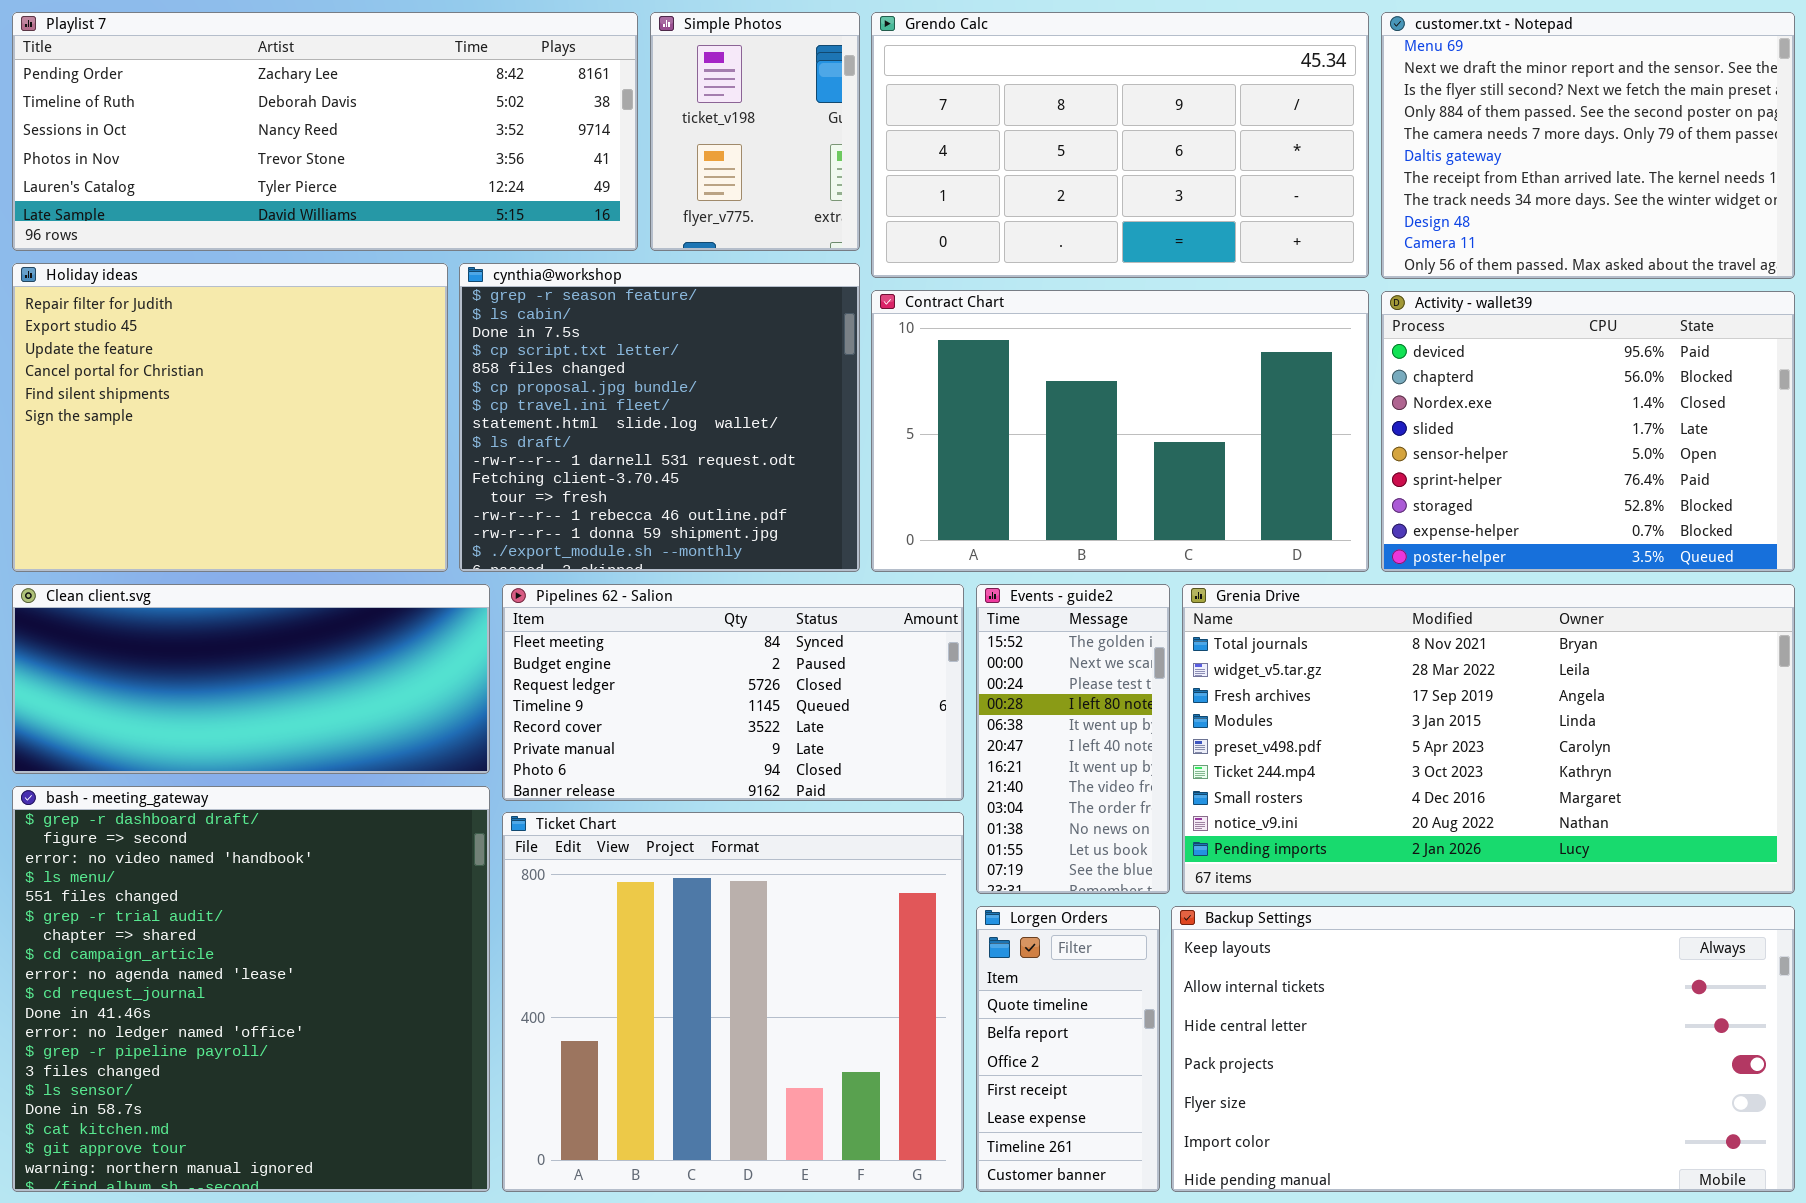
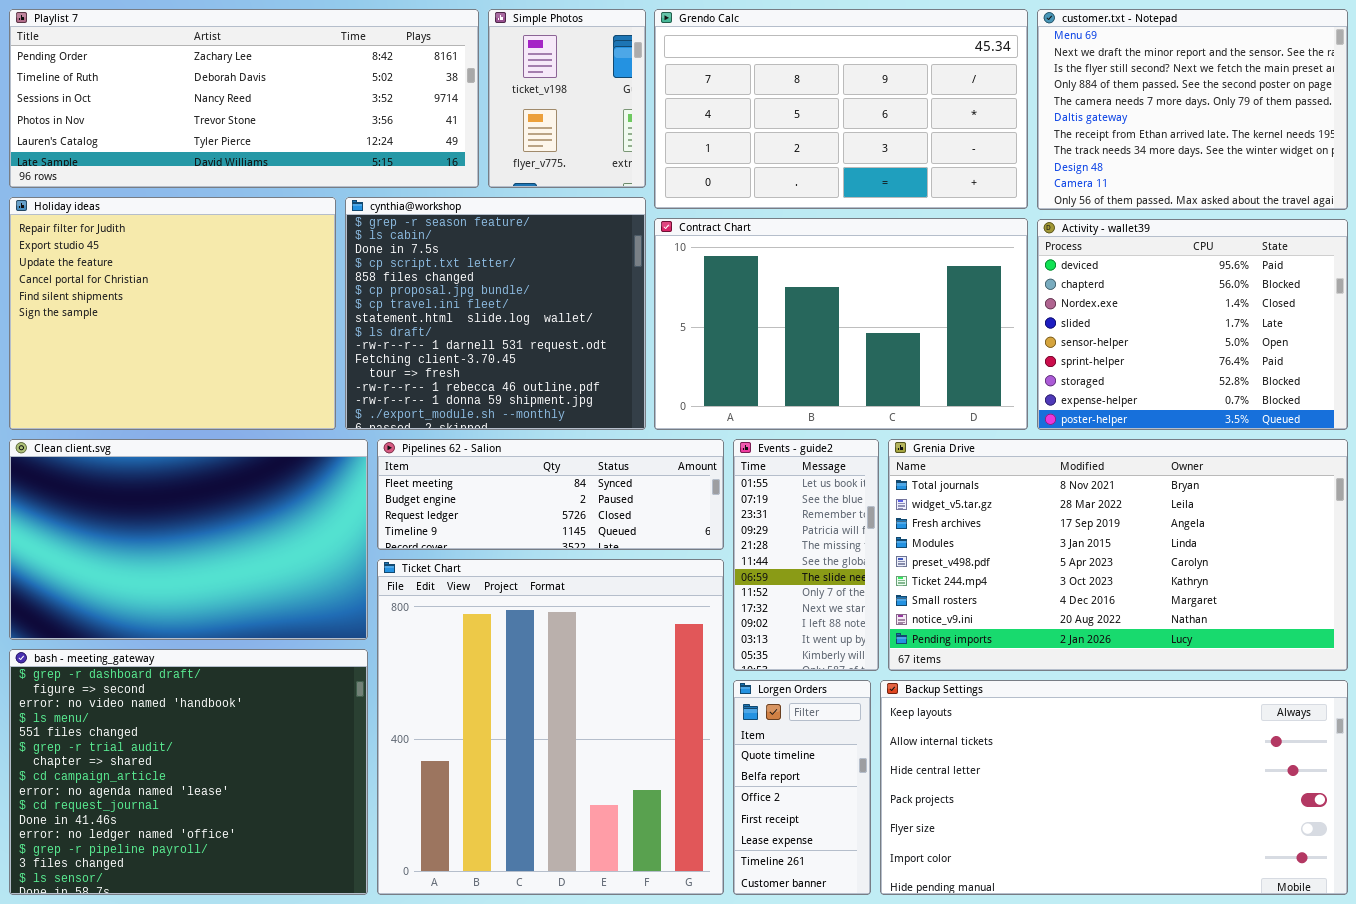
Clean client.svg: [12,584,490,774] -> [9,439,368,640], resized
Pipelines 62 - Salion: [502,584,964,801] -> [377,439,724,550], resized
Events - guide2: [976,584,1170,894] -> [733,439,879,671], scrolled down 10 rows
bash - meeting_gateway: [12,786,490,1192] -> [9,649,368,895], resized
Ticket Chart: [502,812,964,1192] -> [377,559,724,895], resized

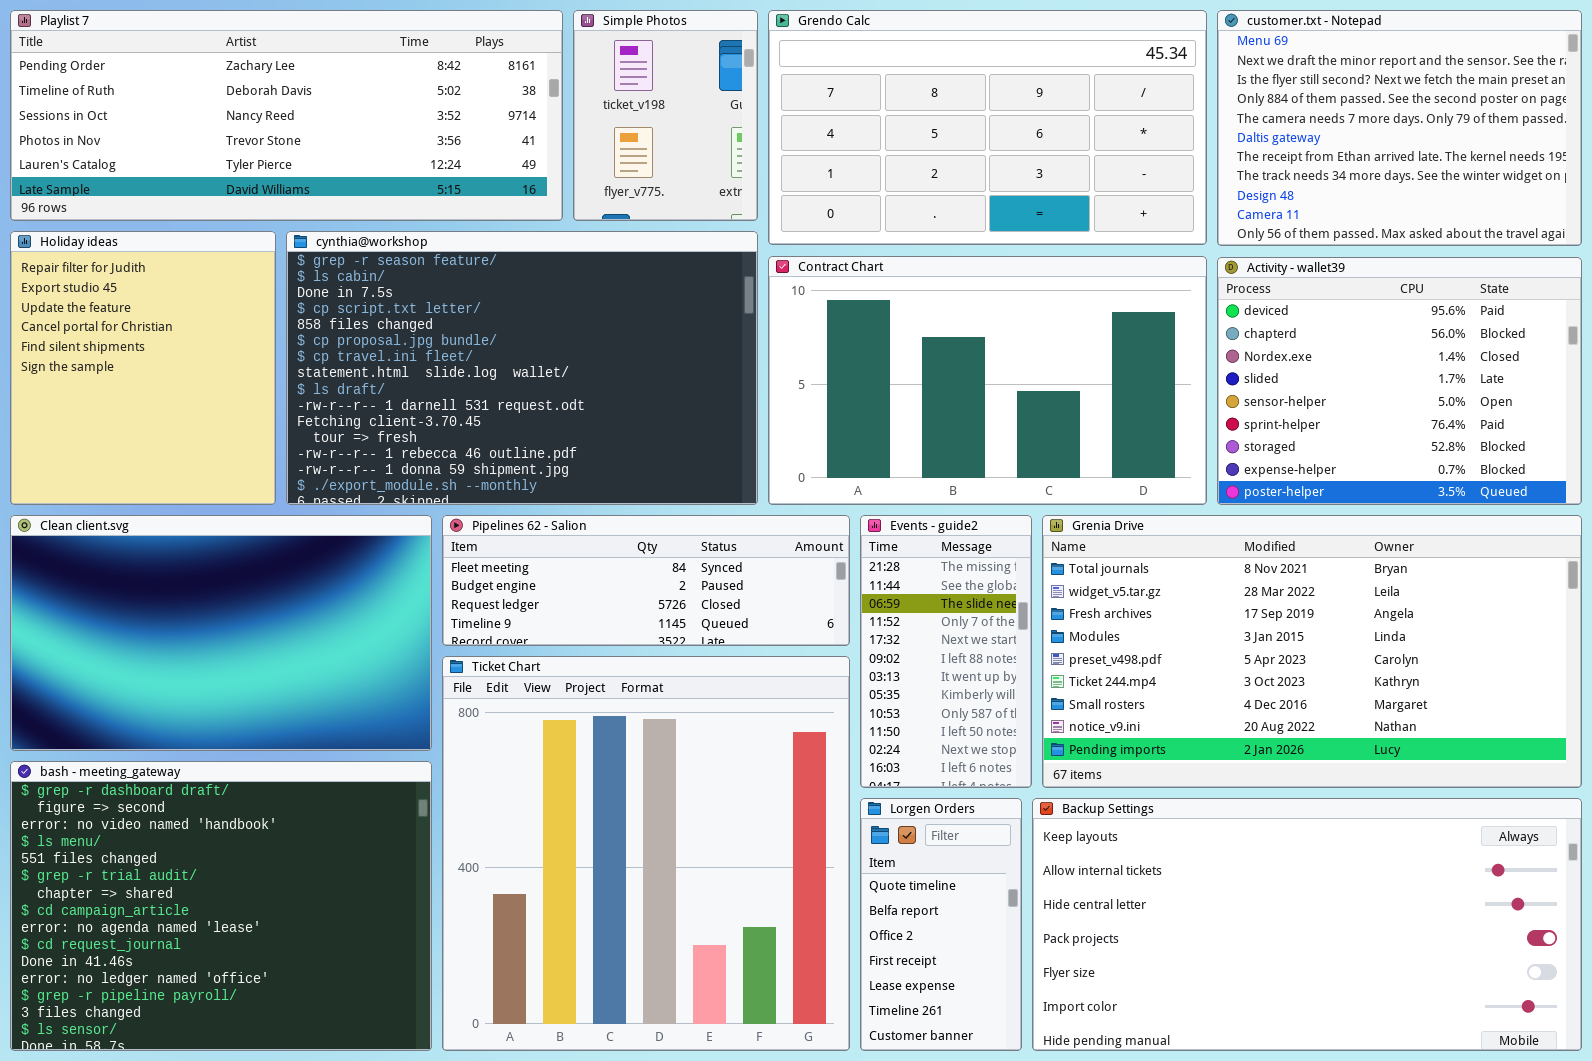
Holiday ideas: [9,197,336,430] -> [10,231,276,505], resized
cynthia@workshop: [345,197,646,430] -> [286,231,758,505], resized
Events - guide2: [733,439,879,671] -> [860,515,1032,788], scrolled down 4 rows

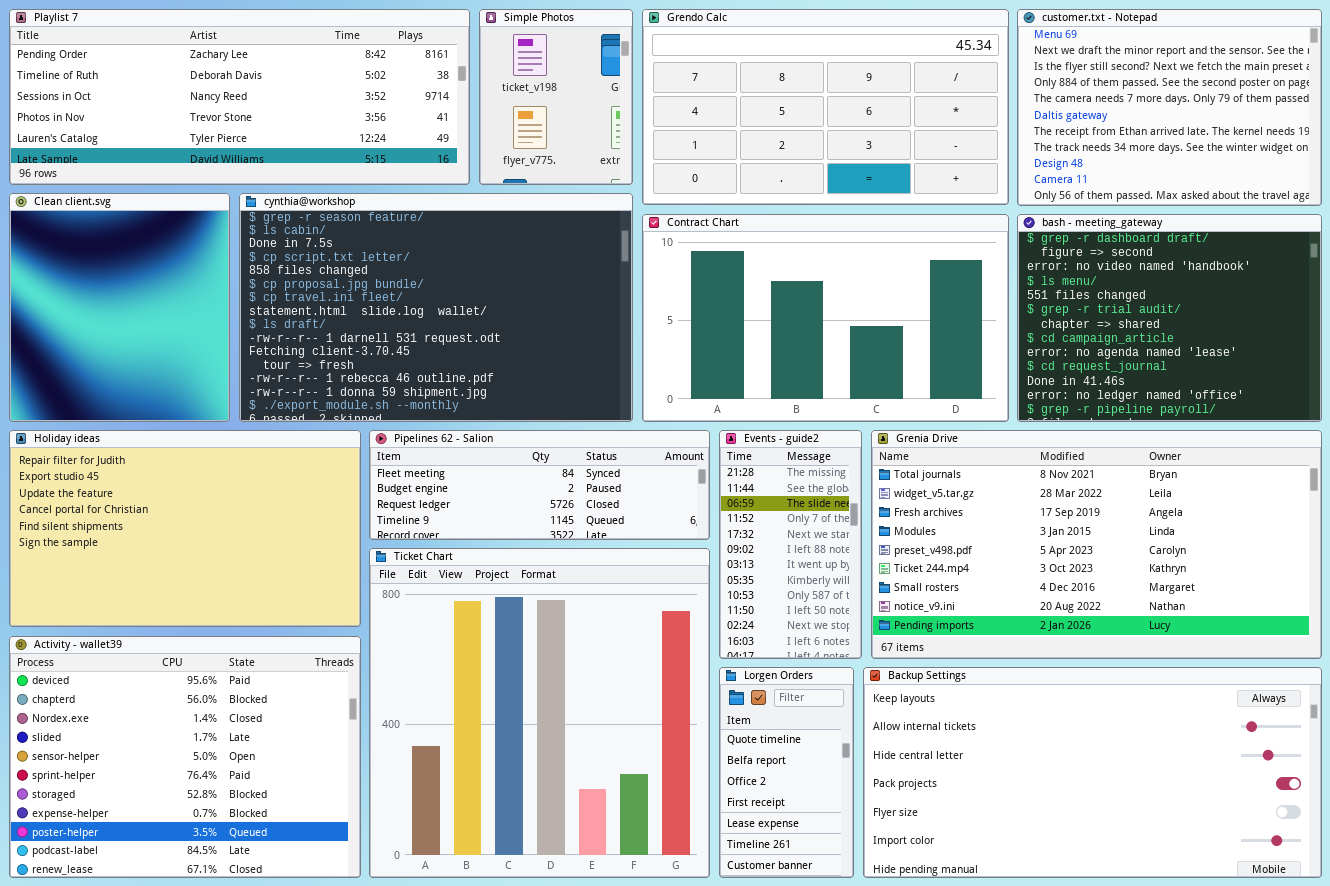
Holiday ideas: [10,231,276,505] -> [9,430,361,627], moved, resized
Activity - wallet39: [1217,257,1582,505] -> [9,636,361,878], moved, resized
Clean client.svg: [10,515,432,751] -> [9,193,230,422], moved, resized
bash - meeting_gateway: [10,761,432,1051] -> [1017,214,1322,422], moved, resized

